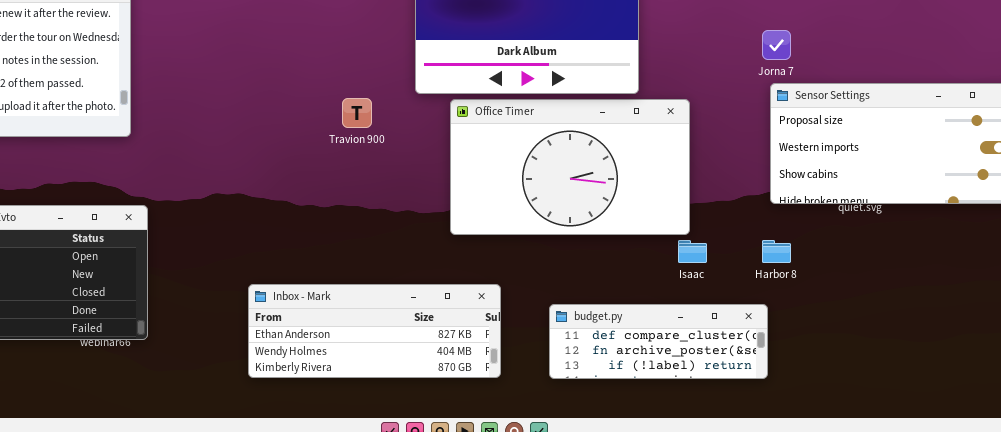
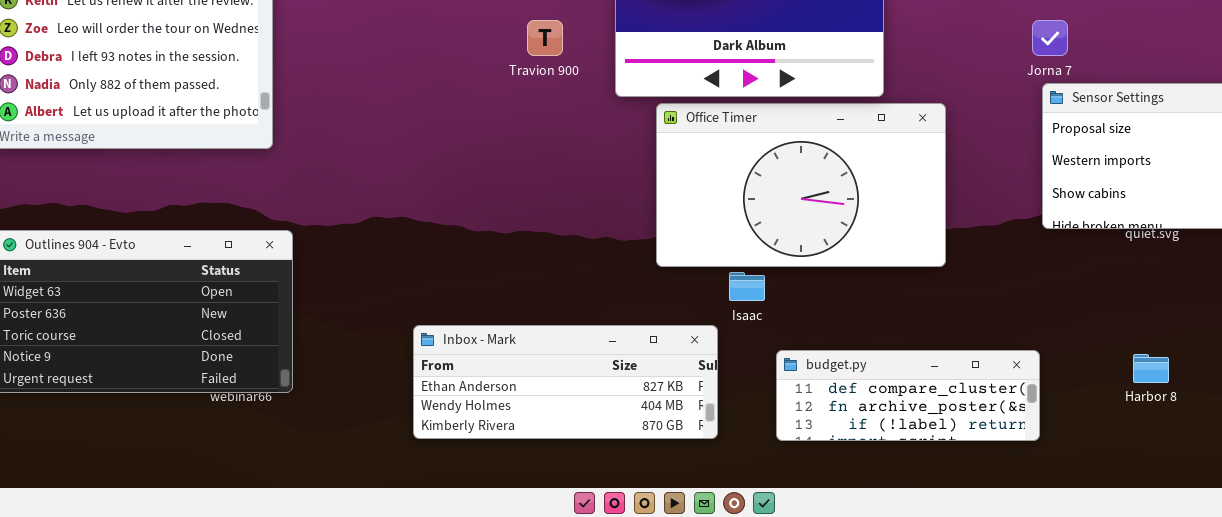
Travion 900: [342,98,372,128] -> [527,20,563,56], moved
Isaac: [678,240,707,263] -> [729,272,765,301], moved
Harbor 8: [762,240,791,263] -> [1133,354,1169,383], moved

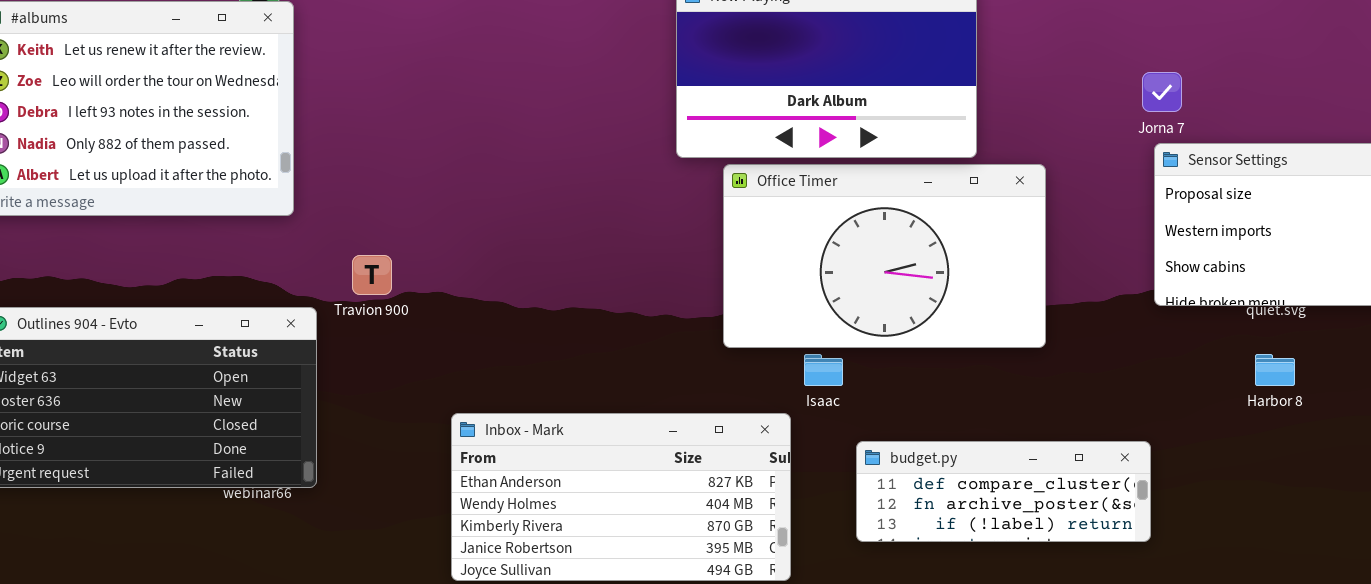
Travion 900: [527,20,563,56] -> [352,255,392,295], moved
Inbox - Mark: [413,325,718,439] -> [451,413,791,581], resized
Harbor 8: [1133,354,1169,383] -> [1255,354,1295,386], moved

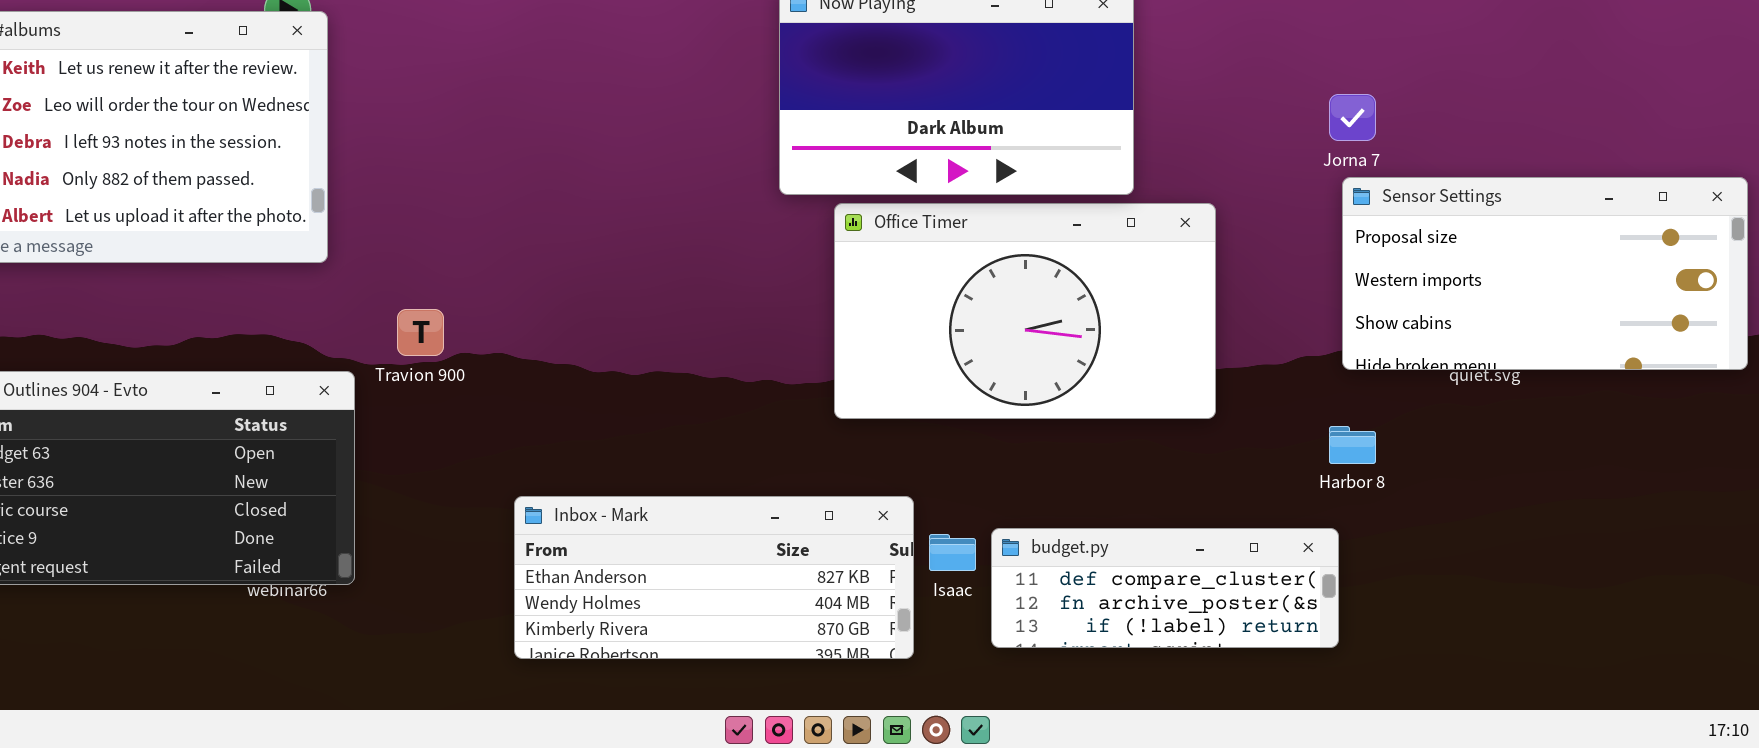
Isaac: [804,354,843,386] -> [929,534,976,571], moved
Harbor 8: [1255,354,1295,386] -> [1329,426,1376,464], moved
Inbox - Mark: [451,413,791,581] -> [514,496,914,659], resized

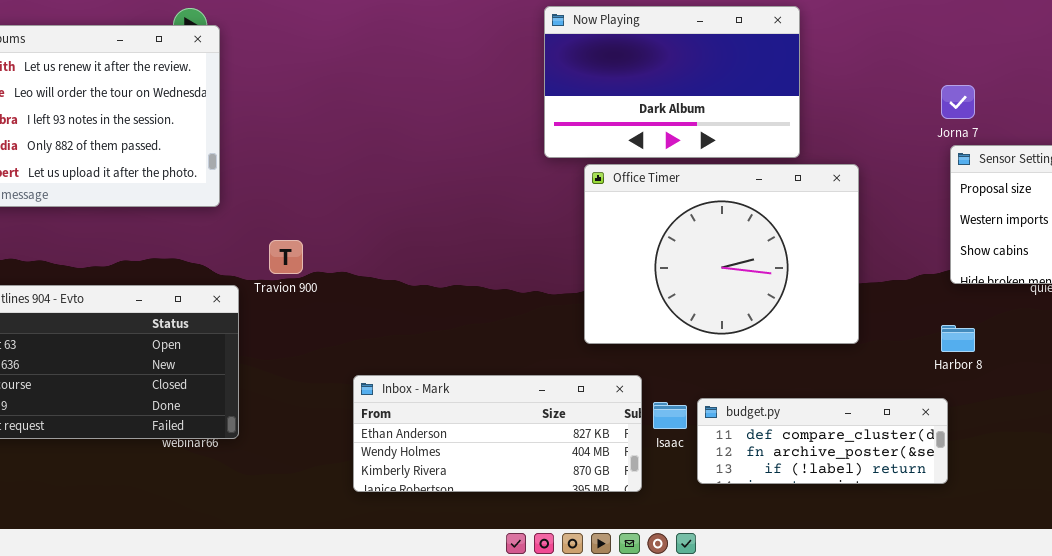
Office Timer: [834,203,1216,419] -> [584,164,859,344], resized

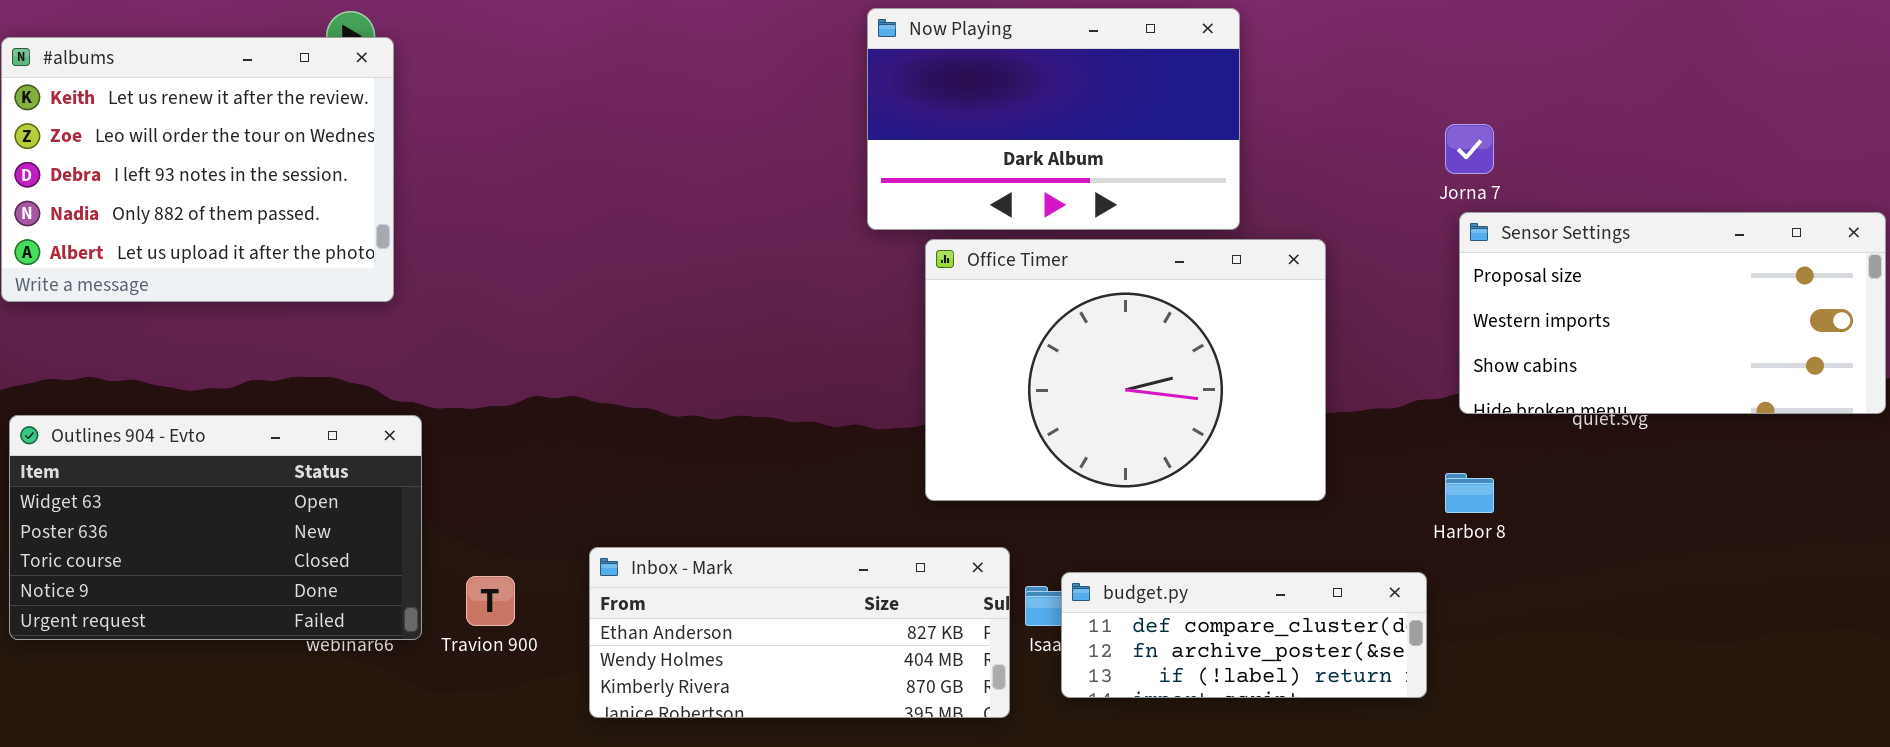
Travion 900: [269,240,303,274] -> [466,576,515,626], moved
budget.py: [697,398,948,484] -> [1061,572,1427,698], moved

